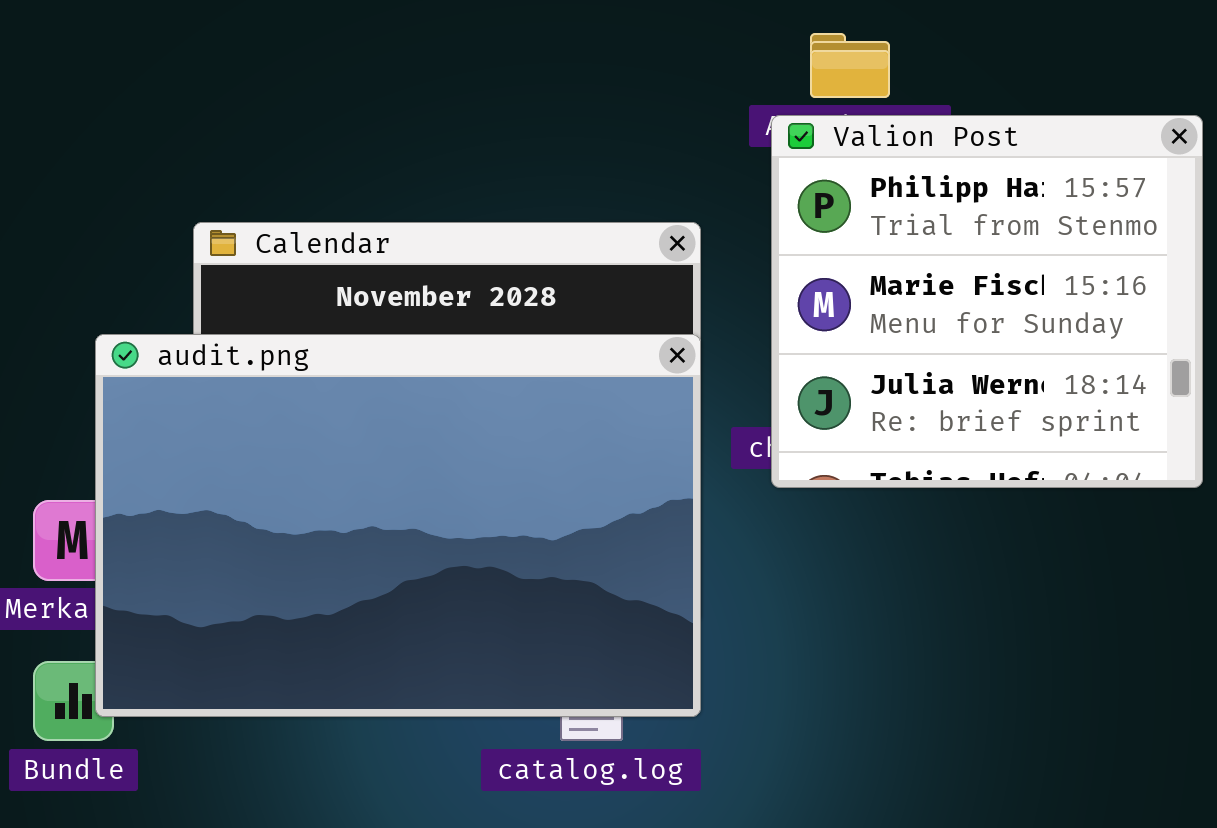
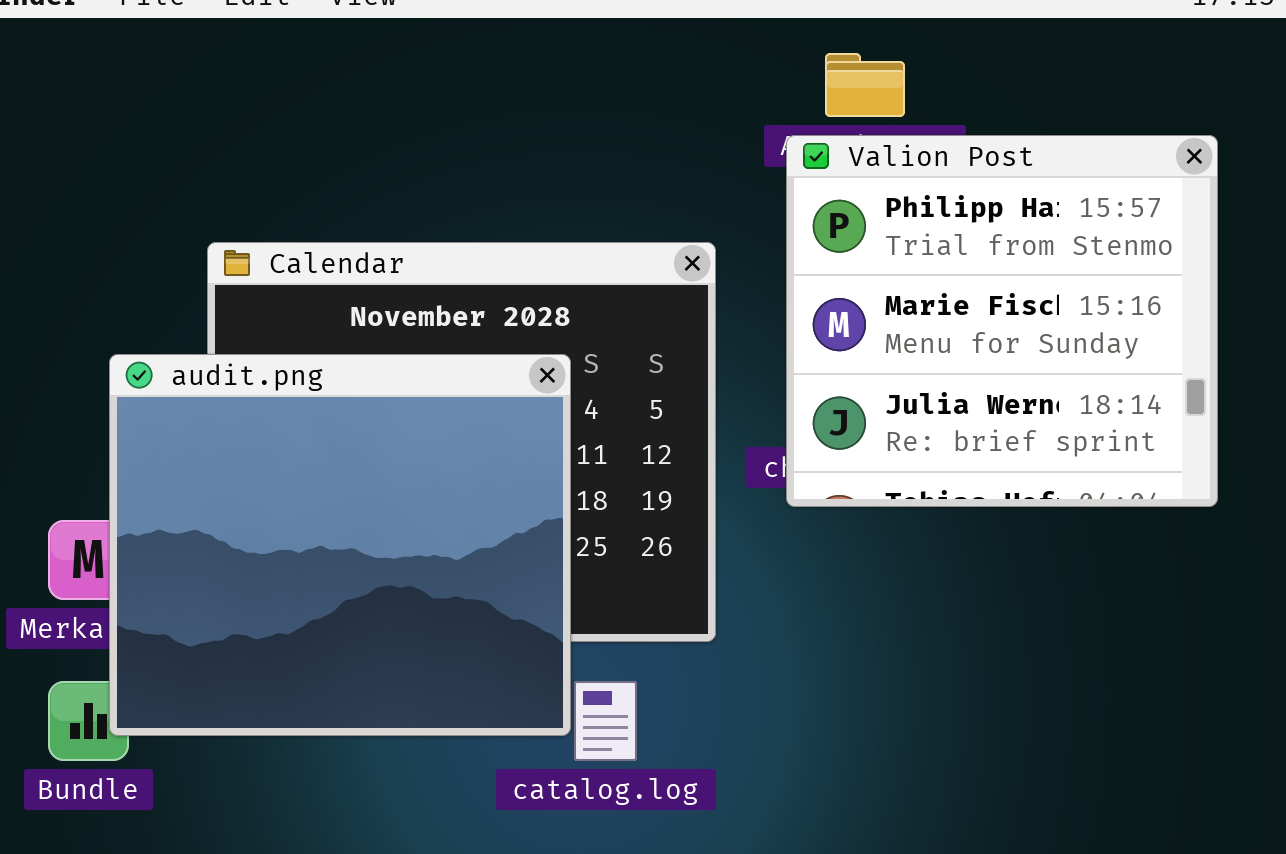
audit.png: [95,334,701,717] -> [109,354,571,736], resized

